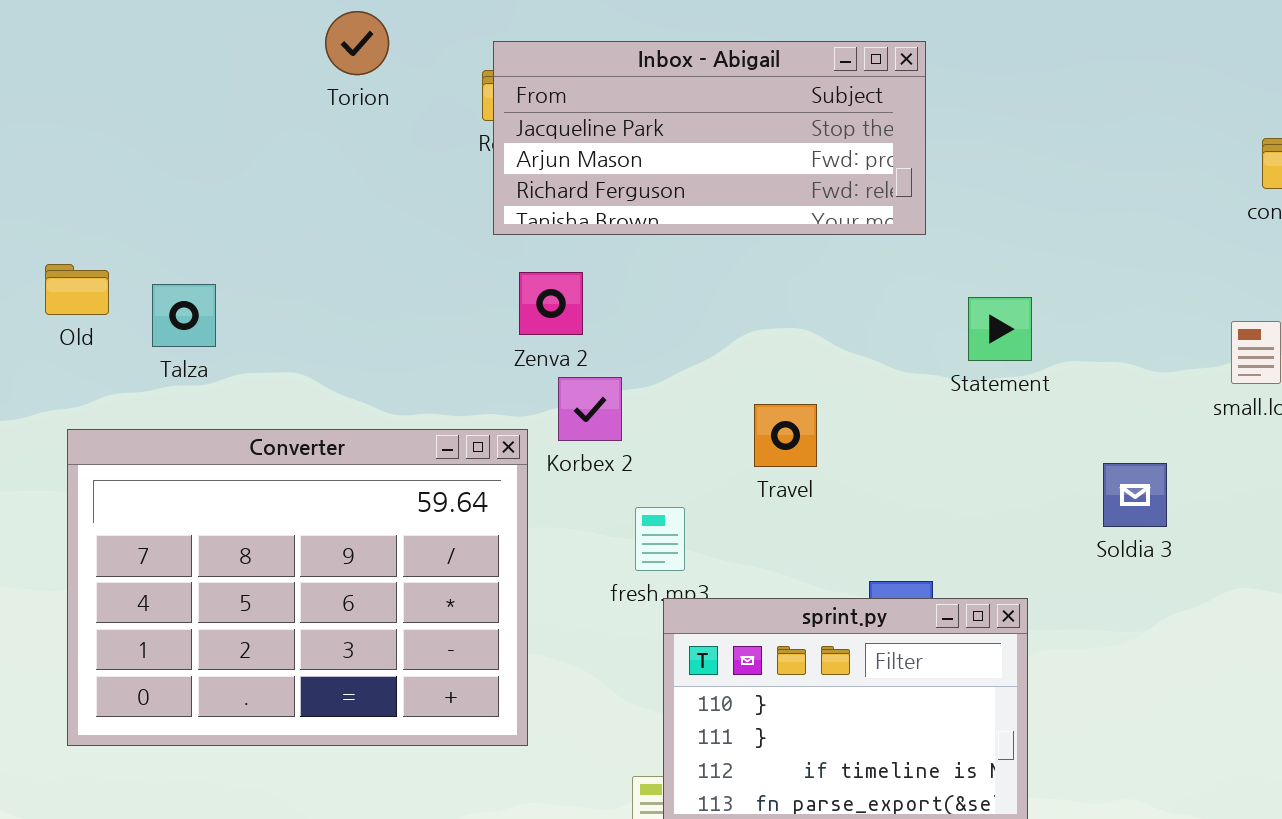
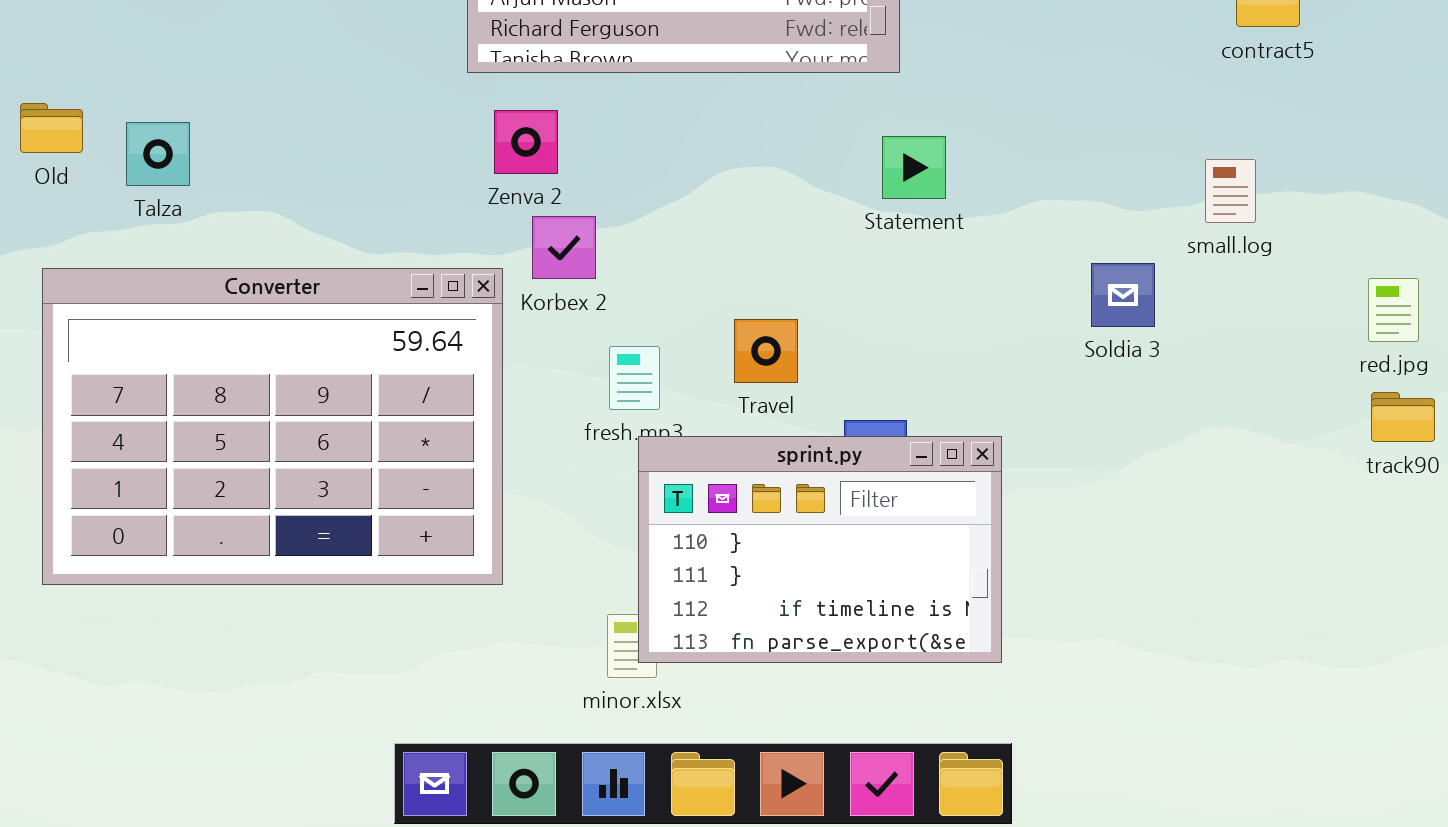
Statement: [968,297,1032,361] -> [882,136,946,199], moved
Travel: [754,404,817,467] -> [734,319,798,383], moved
Soldia 3: [1103,463,1167,527] -> [1091,263,1155,327], moved

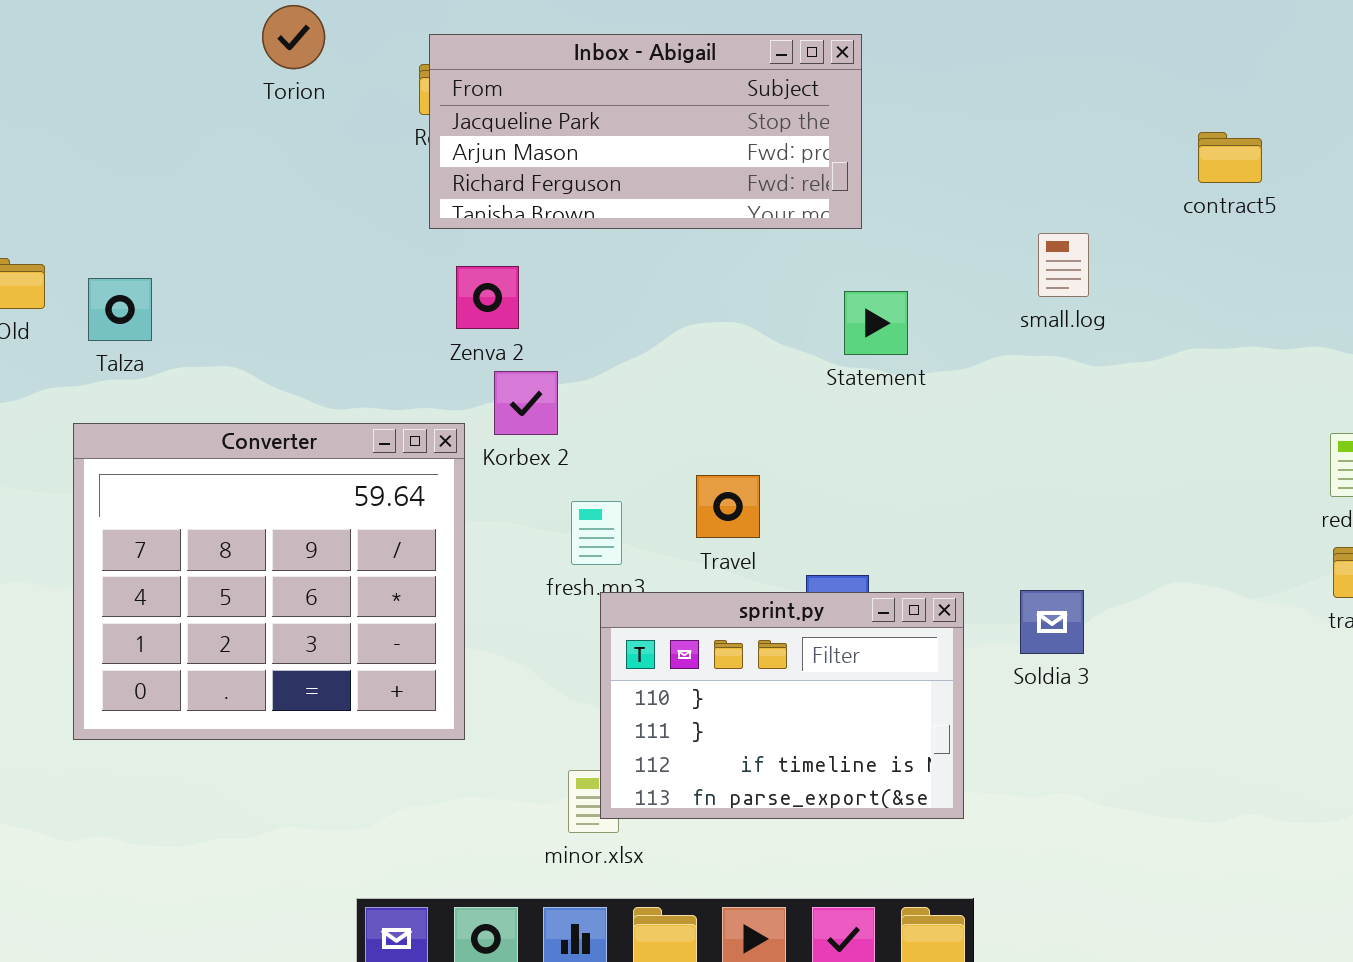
small.log: [1205,159,1256,223] -> [1038,233,1089,297], moved
Soldia 3: [1091,263,1155,327] -> [1020,590,1084,654], moved
Converter: [42,268,503,585] -> [73,423,465,740], resized

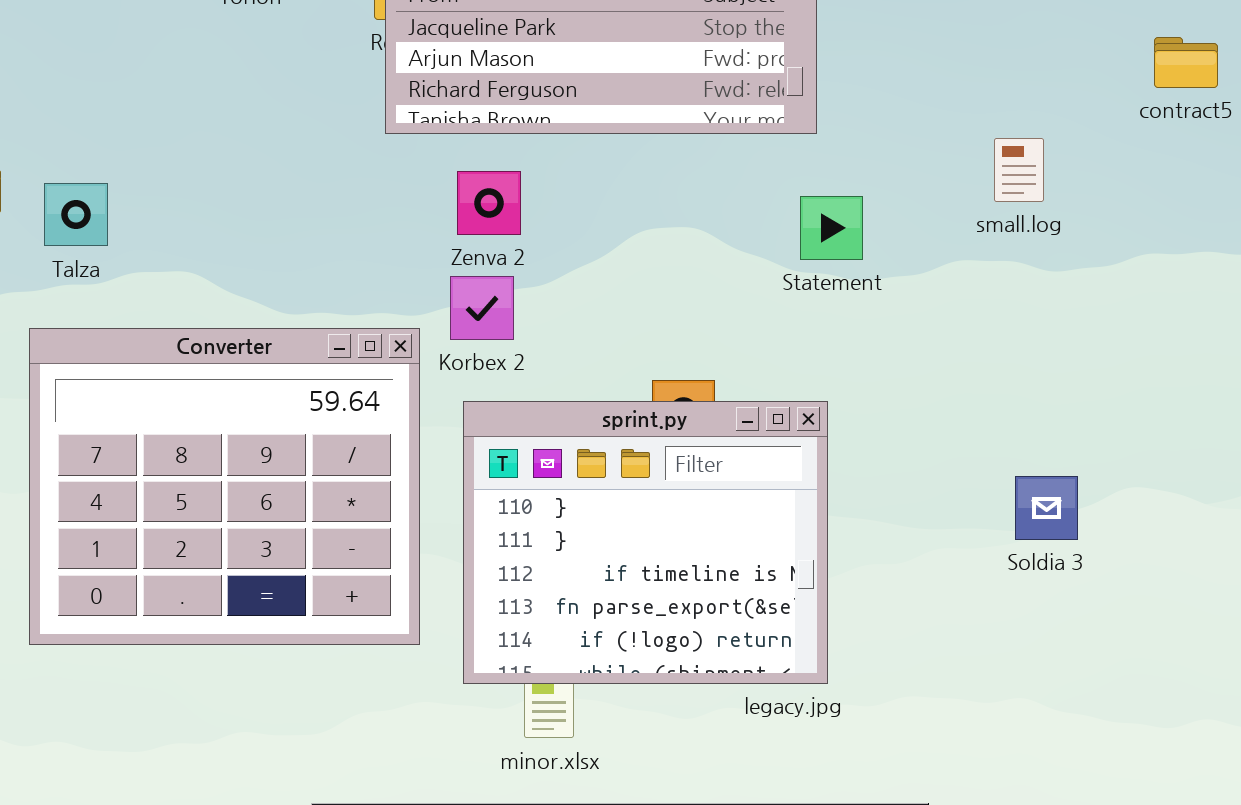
Zenva 2: [456,266,519,329] -> [457,171,521,235], moved
Soldia 3: [1020,590,1084,654] -> [1015,476,1078,540], moved
sprint.py: [600,592,964,819] -> [463,401,828,684], moved, resized

